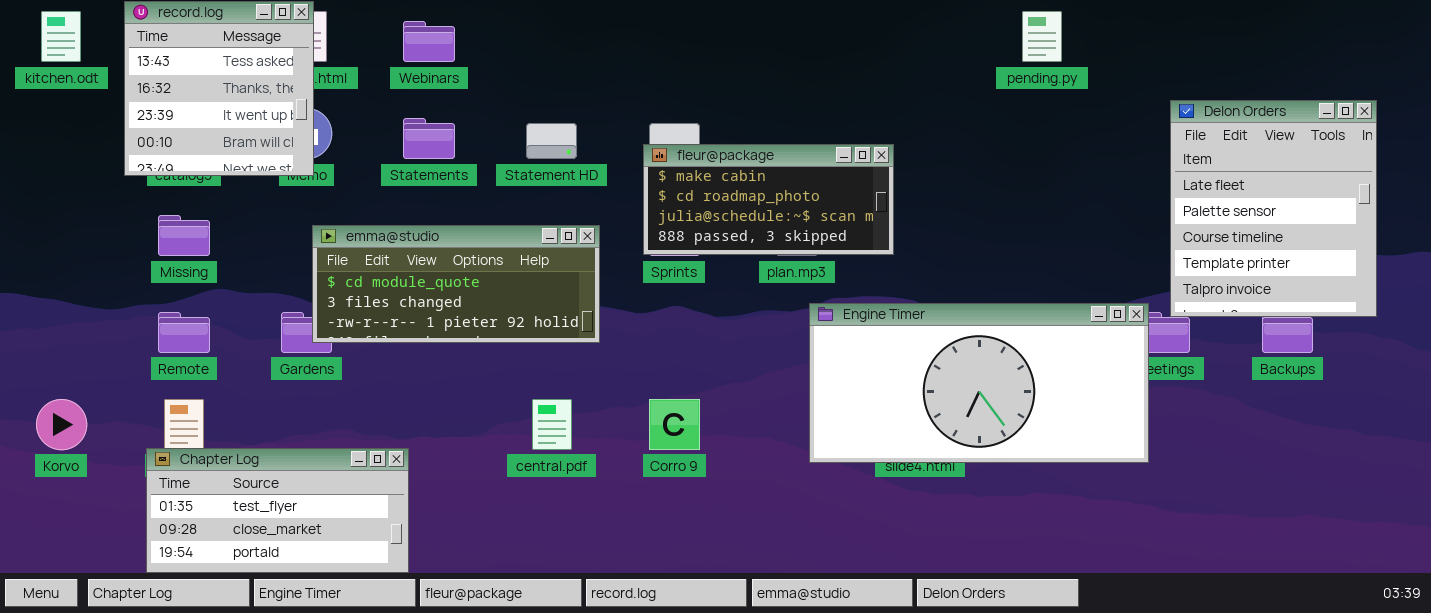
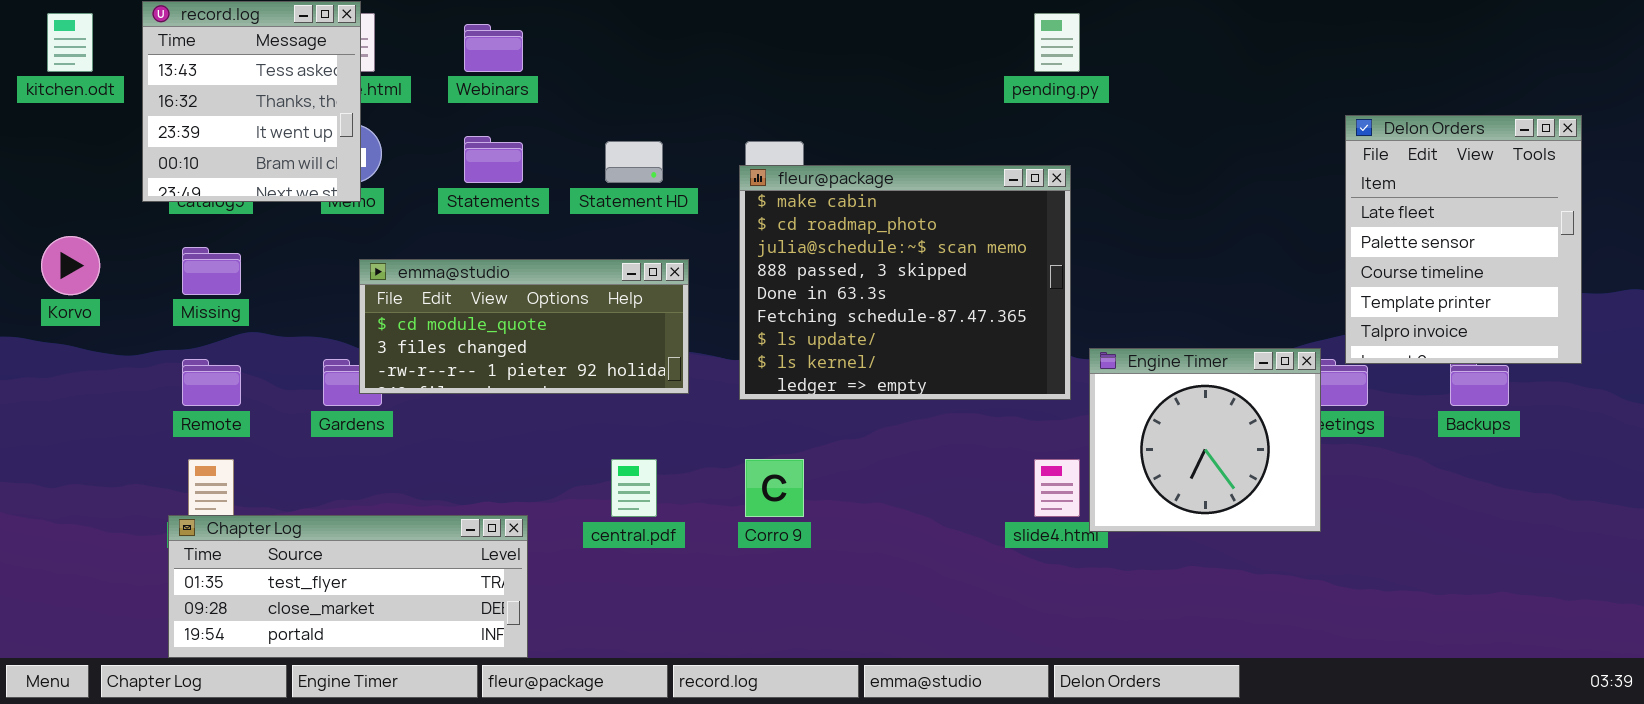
pending.py: [1022,11,1062,62] -> [1034,13,1080,72], moved
fleur@package: [643,144,894,255] -> [739,165,1071,400], resized
Engine Timer: [809,303,1149,463] -> [1089,348,1321,532], resized
Korvo: [36,399,87,450] -> [41,236,100,295], moved
Chapter Log: [146,448,409,573] -> [168,515,528,658], resized

